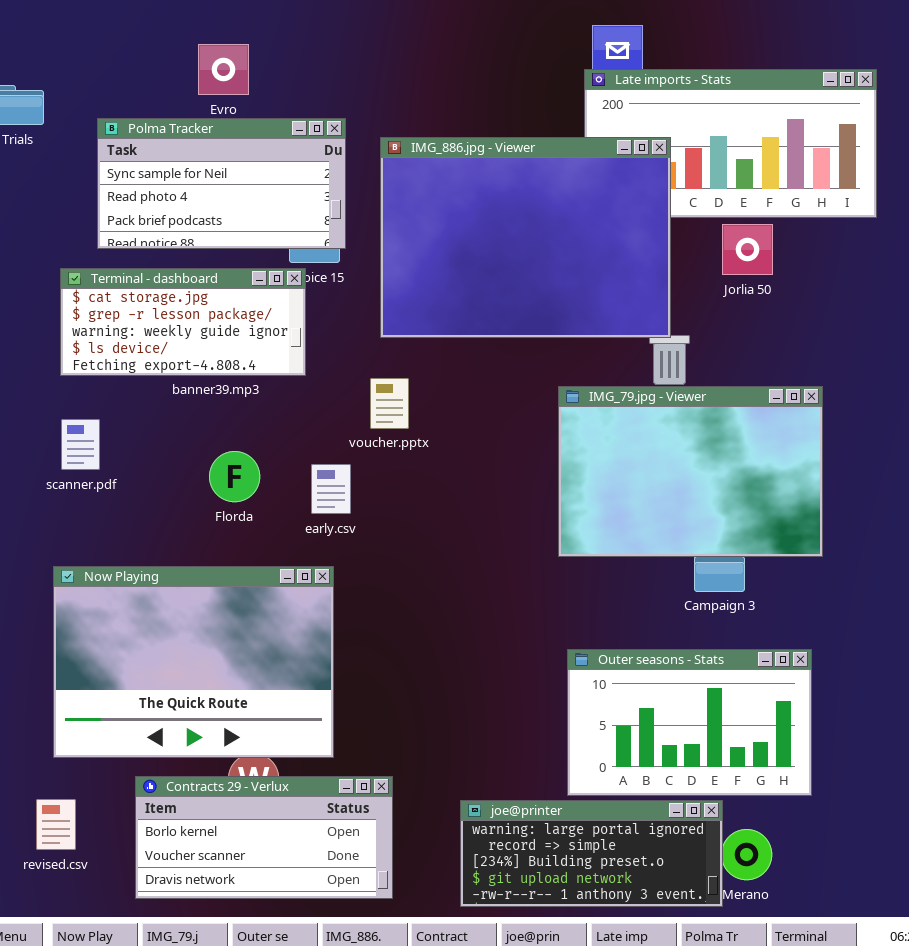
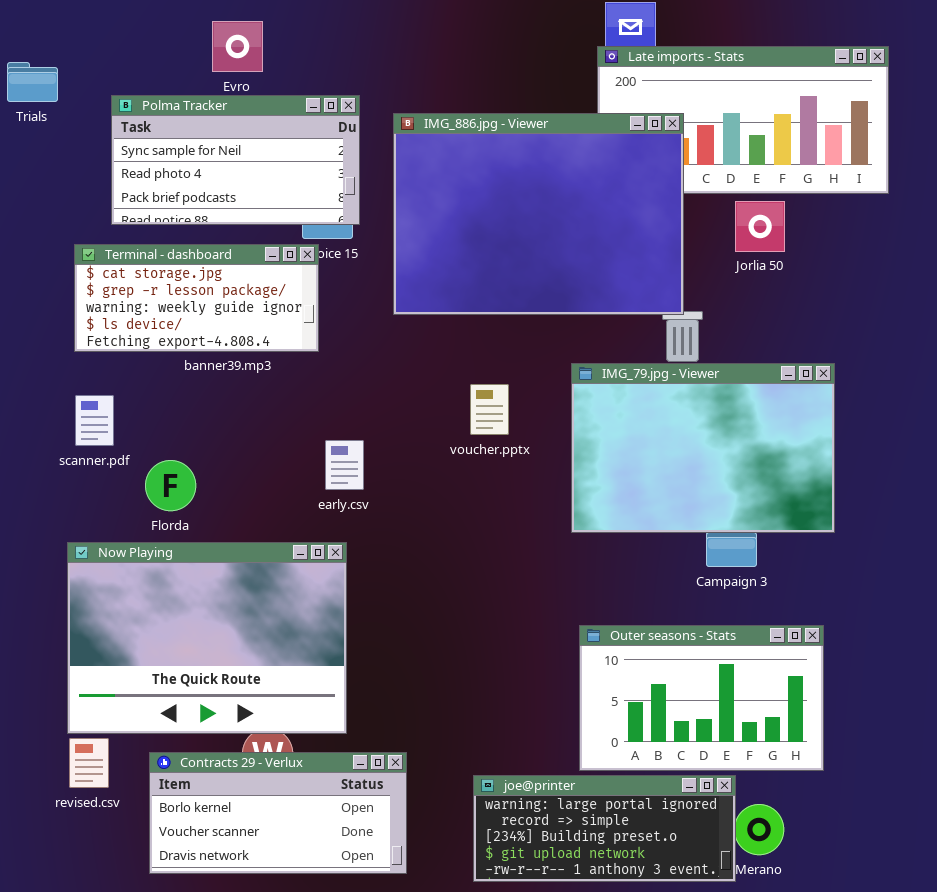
voucher.pptx: [370,378,409,429] -> [470,384,509,435], moved
Florda: [209,451,260,502] -> [145,460,196,511], moved
revised.csv: [36,799,76,850] -> [69,738,109,788], moved

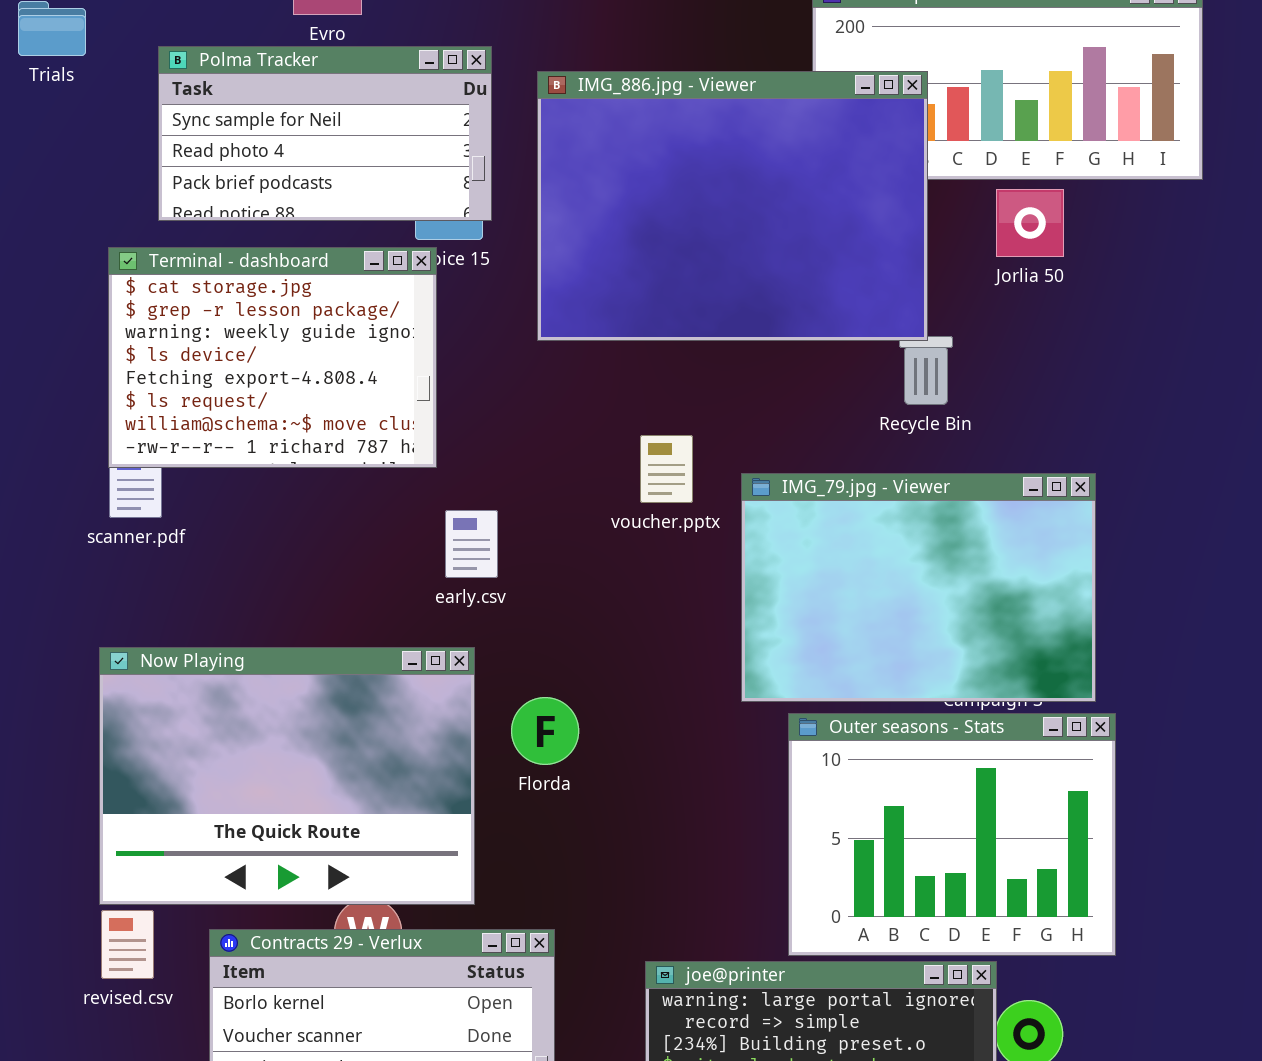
Terminal - dashboard: [74,244,319,352] -> [108,247,437,468], resized
IMG_79.jpg - Viewer: [571,363,835,533] -> [741,473,1096,702], moved
Florda: [145,460,196,511] -> [511,697,579,765], moved
Outer seasons - Stats: [579,625,824,771] -> [788,713,1116,956], resized

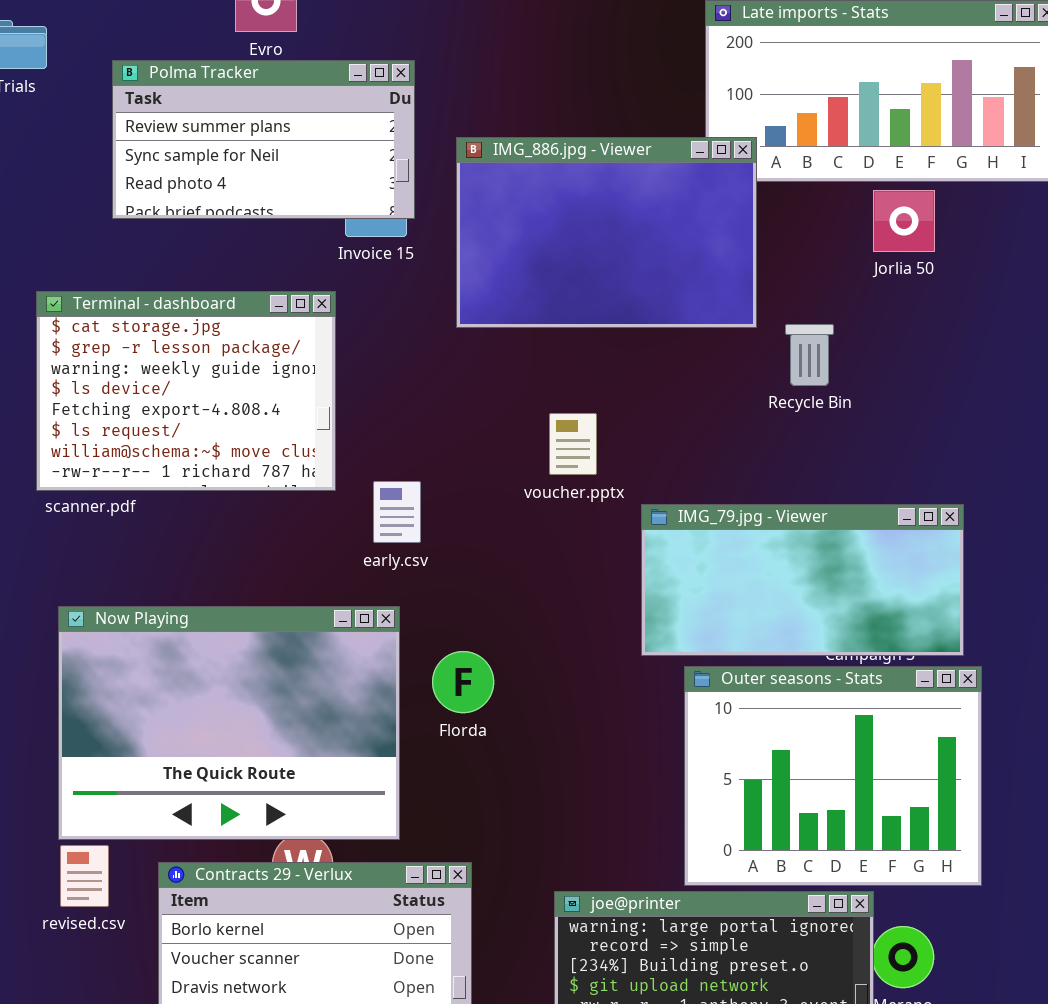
Polma Tracker: [158,46,492,221] -> [112,60,415,219], scrolled up 1 row
IMG_886.jpg - Viewer: [537,71,928,341] -> [456,137,757,328], resized
Terminal - dashboard: [108,247,437,468] -> [36,291,336,491], moved
IMG_79.jpg - Viewer: [741,473,1096,702] -> [641,504,964,656], resized

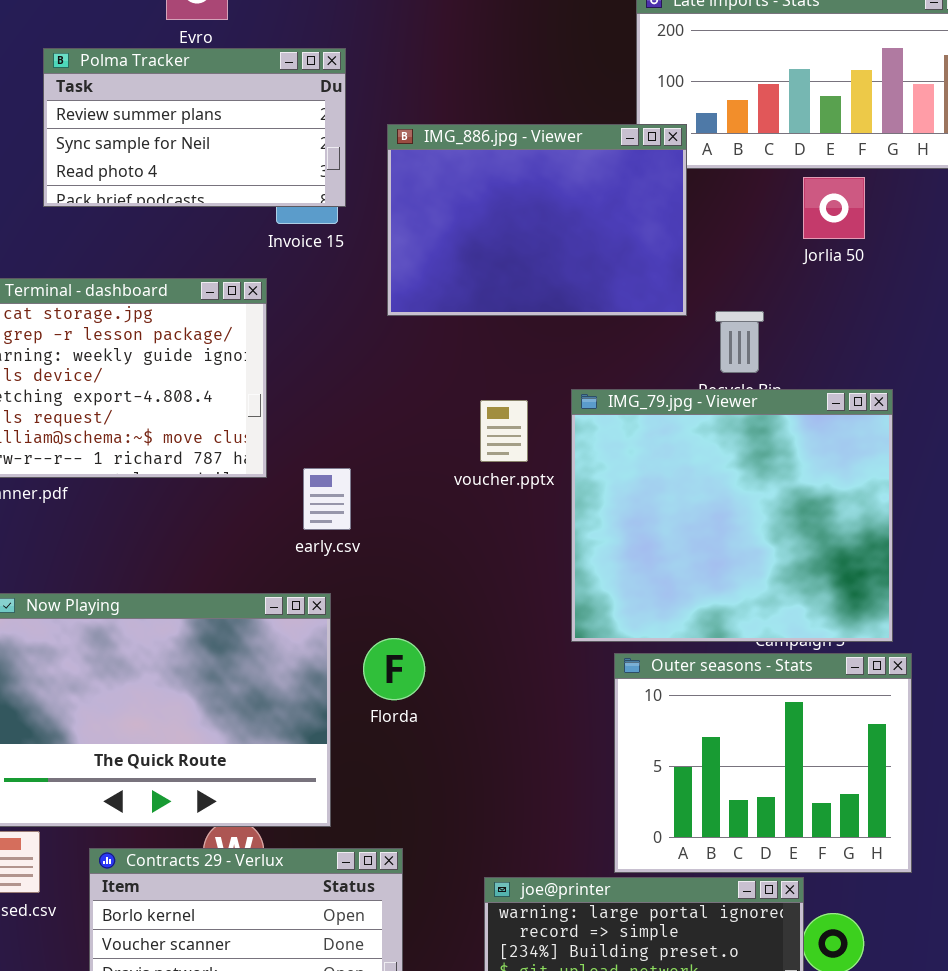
IMG_79.jpg - Viewer: [641,504,964,656] -> [571,389,893,642], resized

